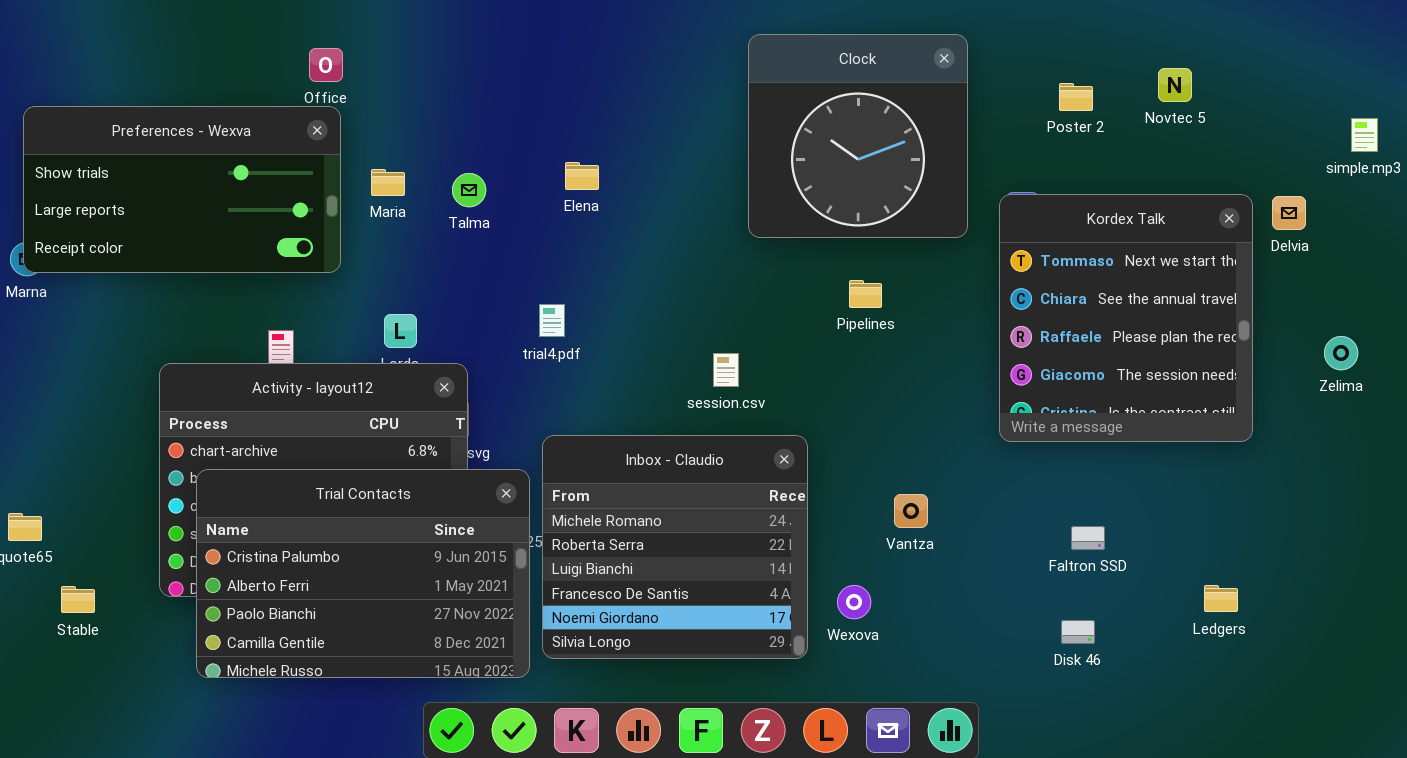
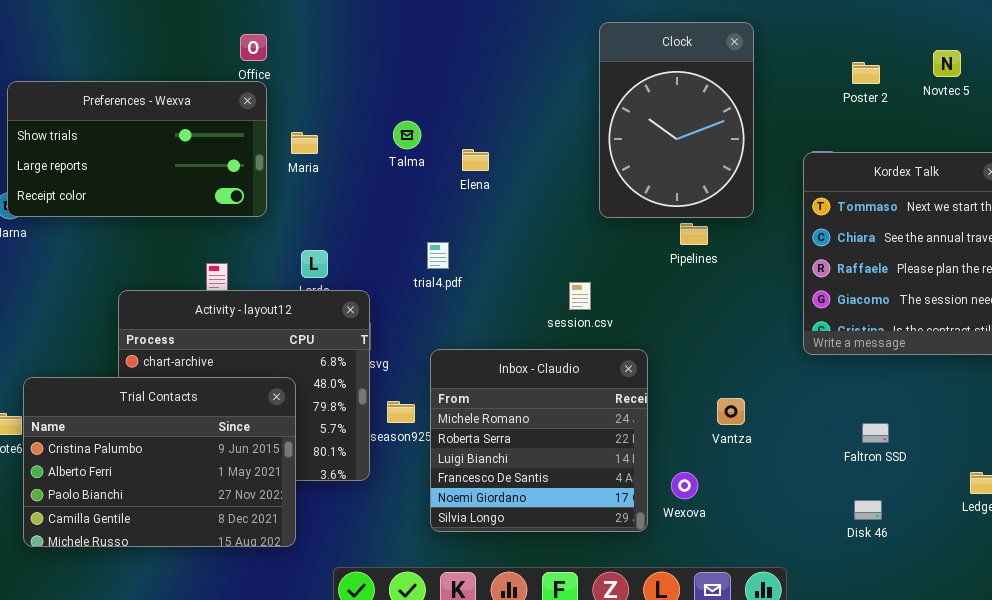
Clock: [748,34,968,238] -> [599,22,754,218], resized
Elena: [565,162,599,190] -> [462,149,489,171], moved
Talma: [452,173,486,207] -> [393,121,421,149], moved
Trial Contacts: [196,469,530,678] -> [23,377,296,547], moved

